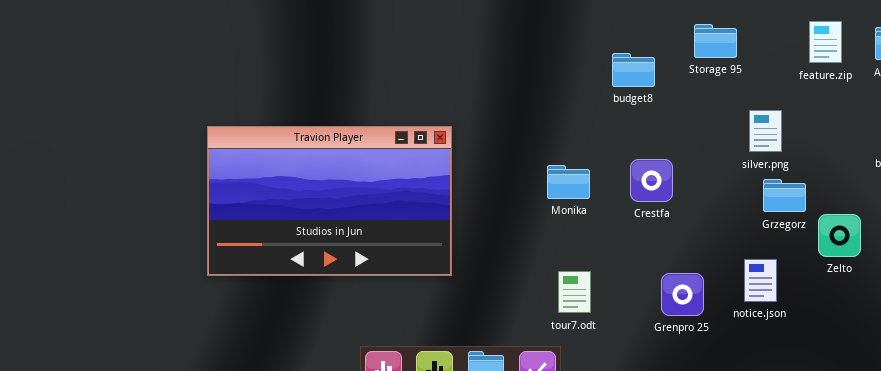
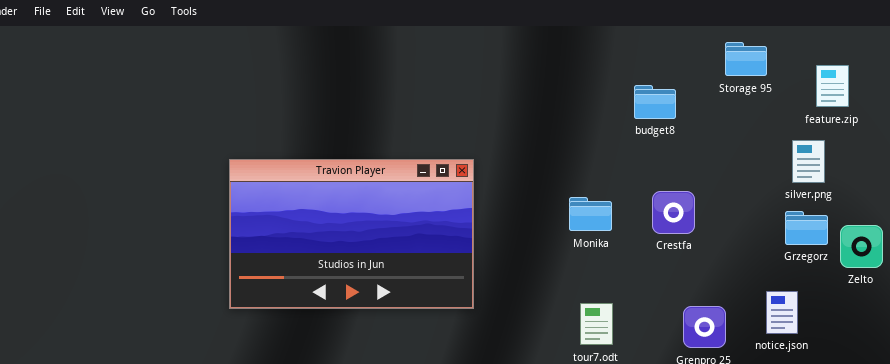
feature.zip: [809,21,842,63] -> [816,65,849,107], moved
Storage 95: [694,24,737,58] -> [725,42,767,76], moved
silver.png: [749,110,782,152] -> [792,140,825,183], moved
Zelto: [818,214,861,257] -> [840,225,883,268], moved

